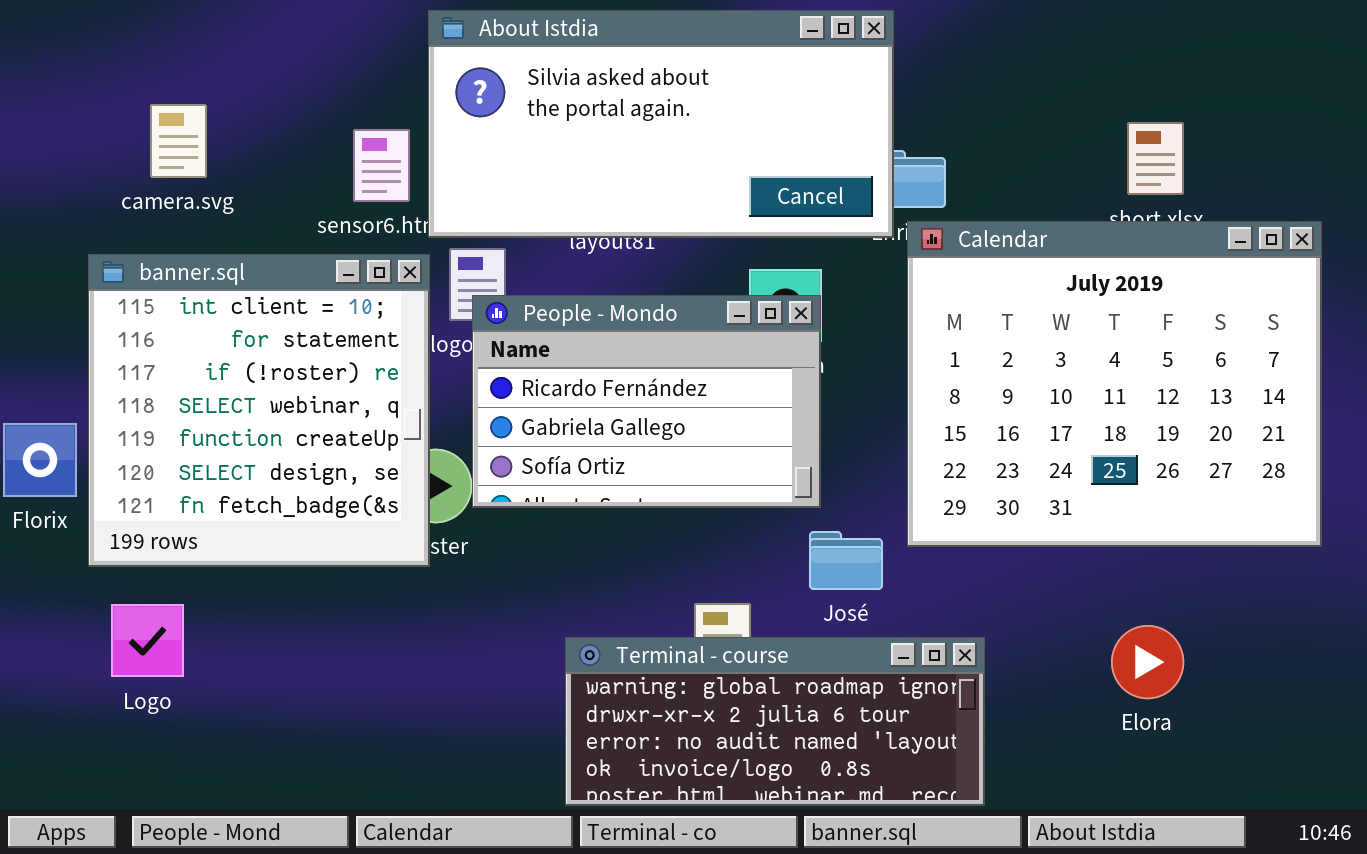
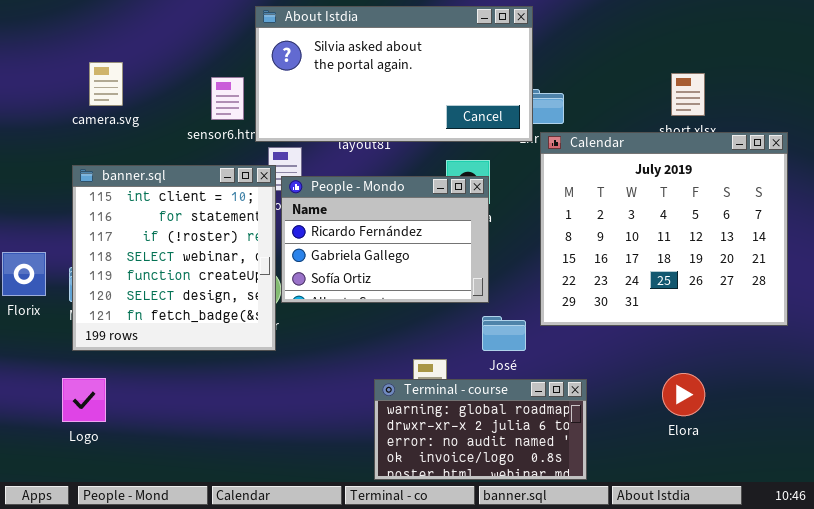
banner.sql: [88,254,430,567] -> [72,165,276,351], moved
Logo: [111,604,184,677] -> [62,378,106,422], moved
Terminal - course: [565,637,985,806] -> [374,379,587,480], resized

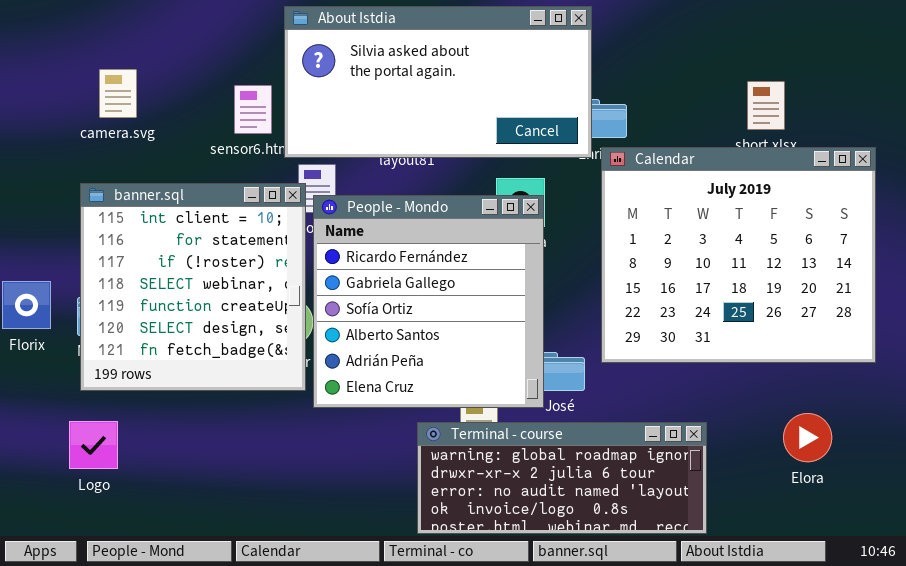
People - Mondo: [281,176,489,303] -> [313,195,544,408], resized
Elora: [662,373,705,416] -> [783,413,832,462], moved
Terminal - course: [374,379,587,480] -> [417,422,707,534], resized

